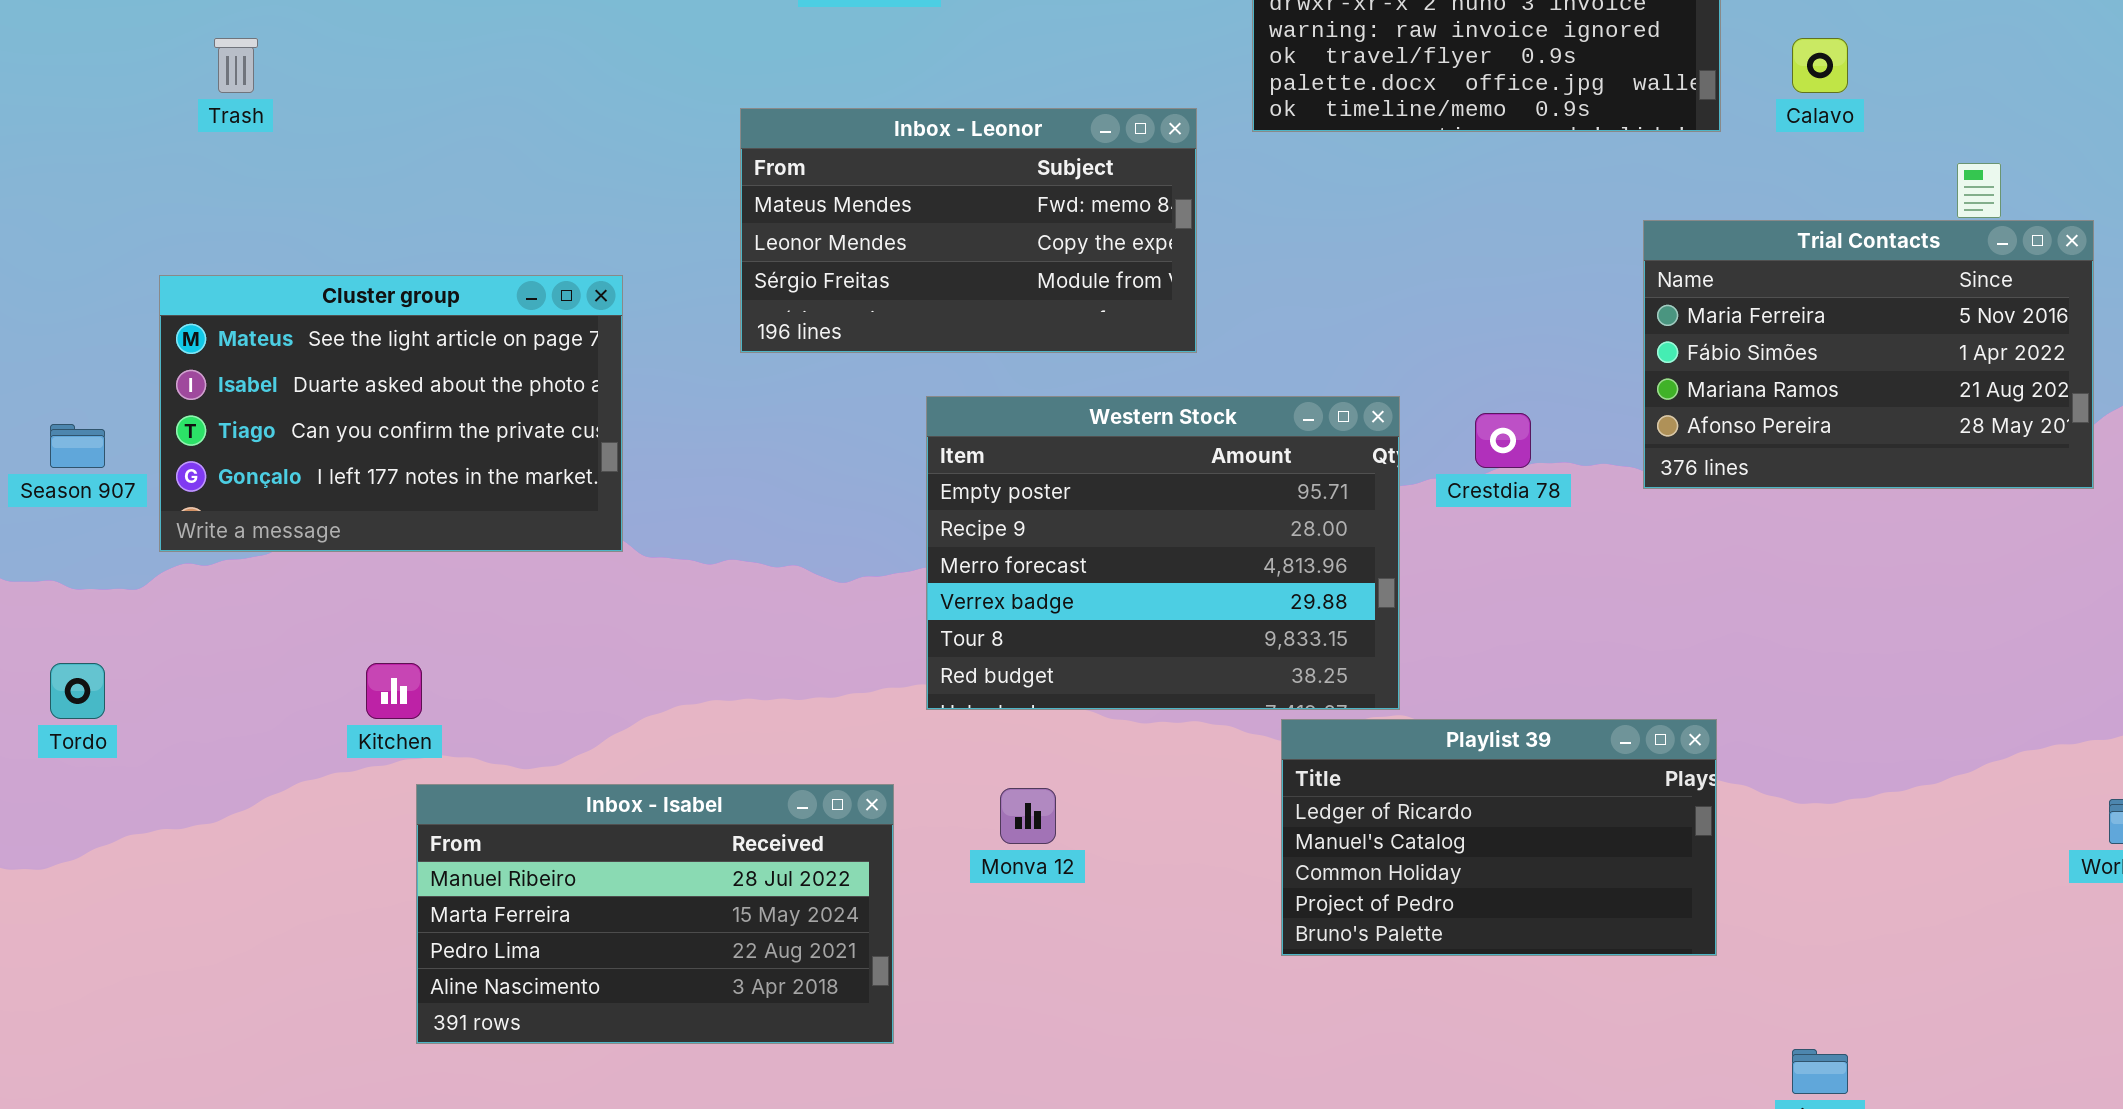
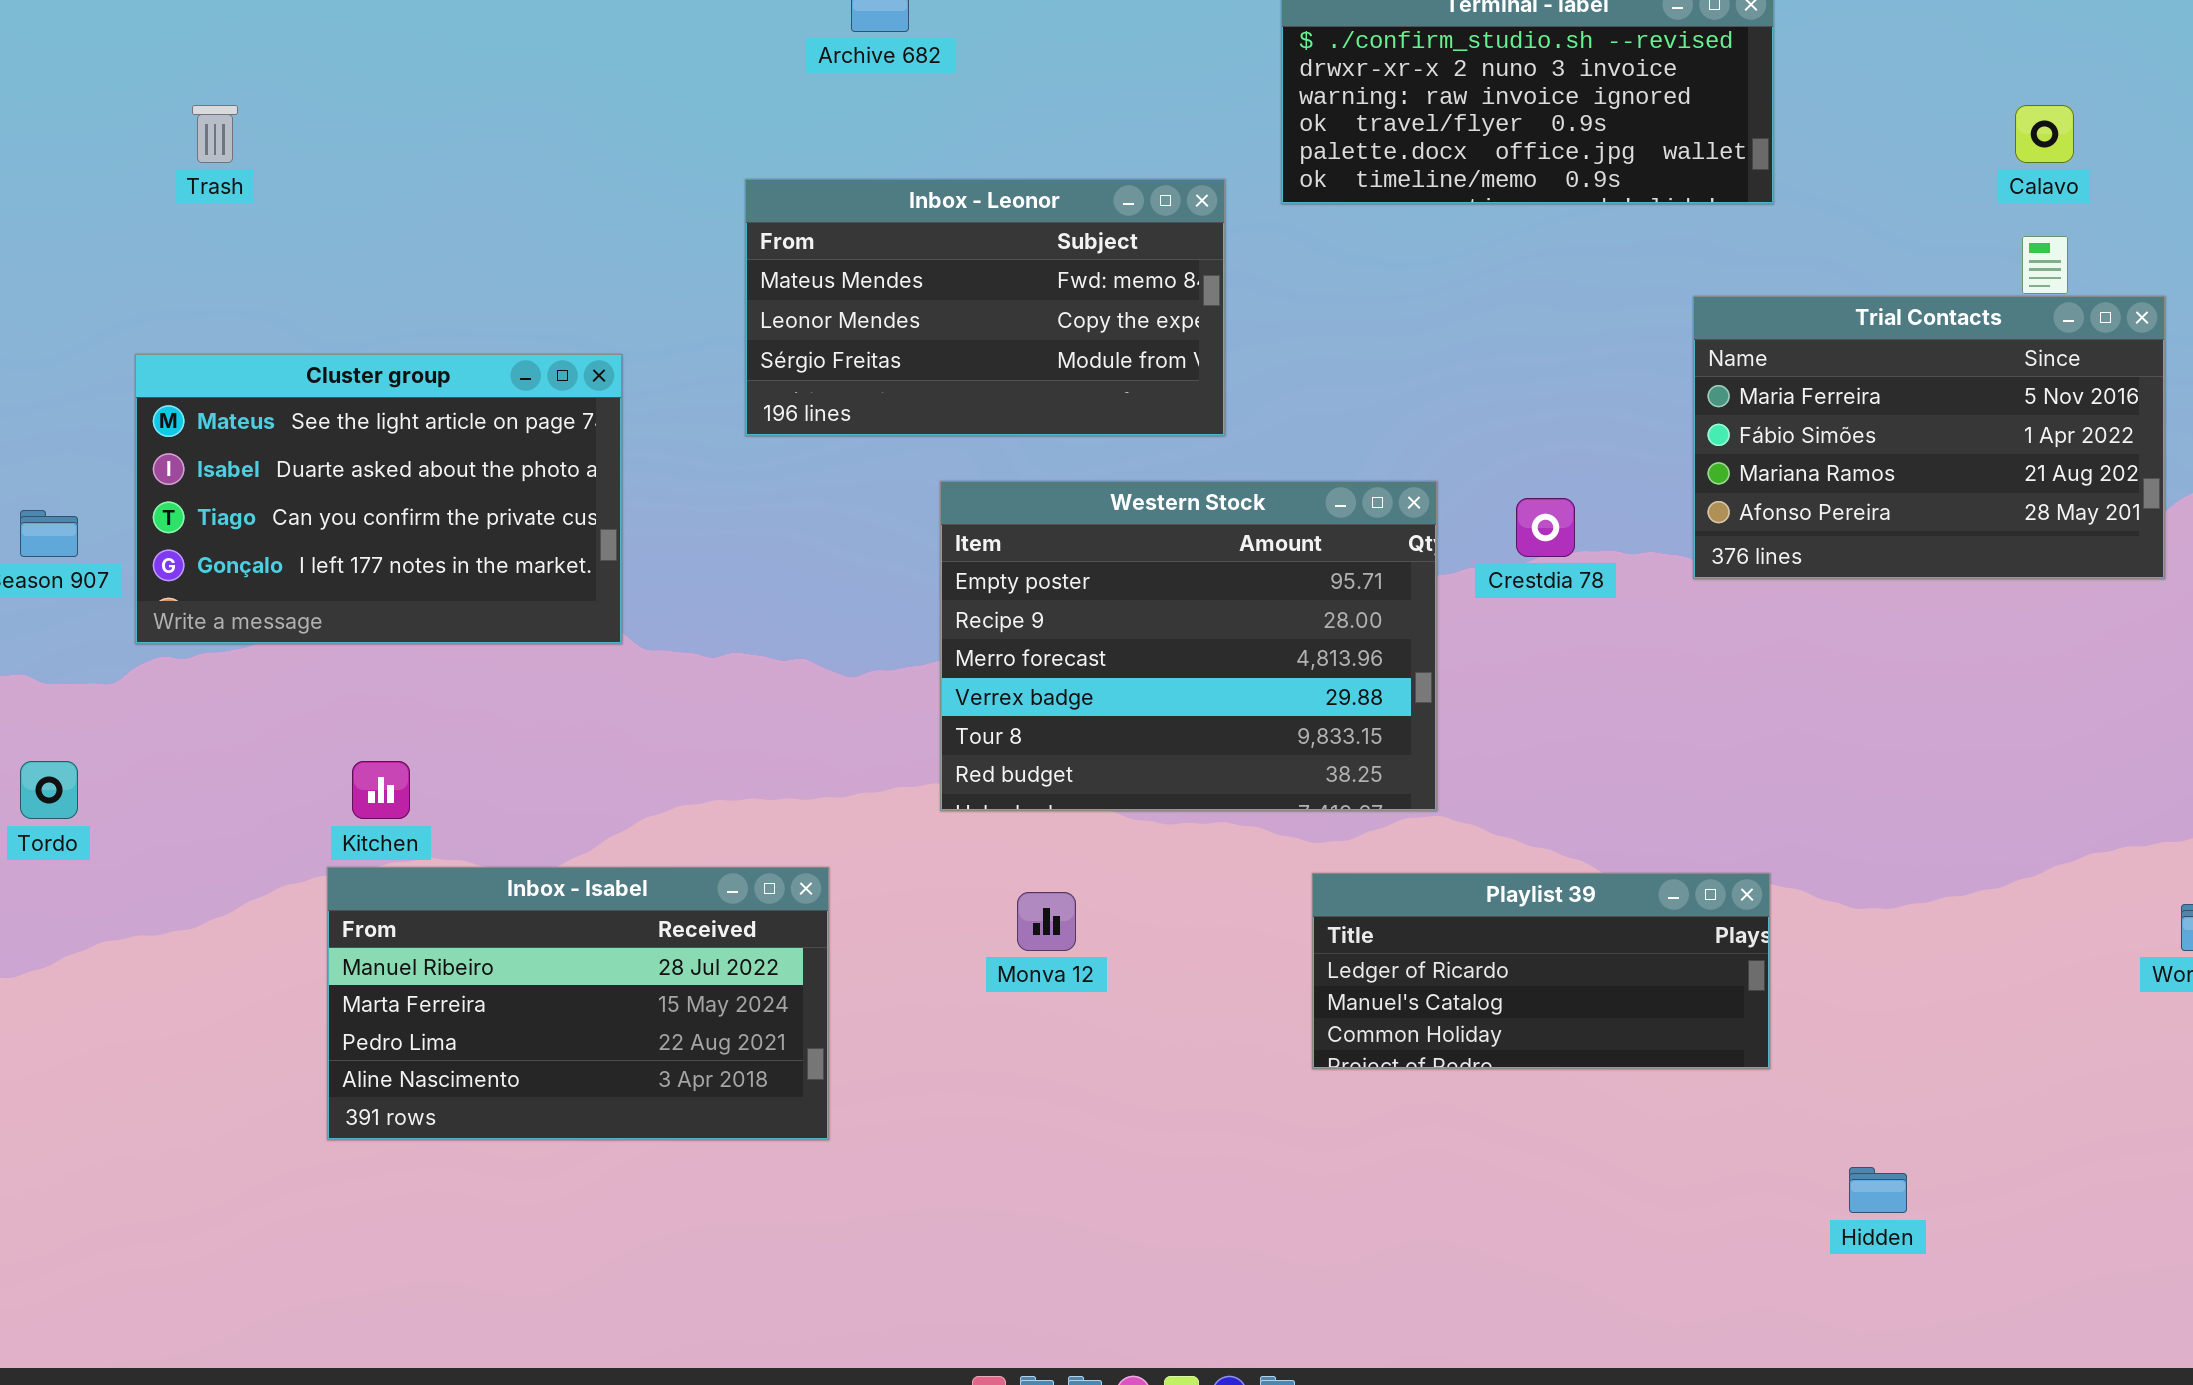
Calavo: [1792,38,1848,93] -> [2015,105,2074,163], moved
Playlist 39: [1281,719,1717,956] -> [1312,873,1770,1069], resized
Inbox - Isabel: [416,784,894,1044] -> [327,867,829,1140], moved

